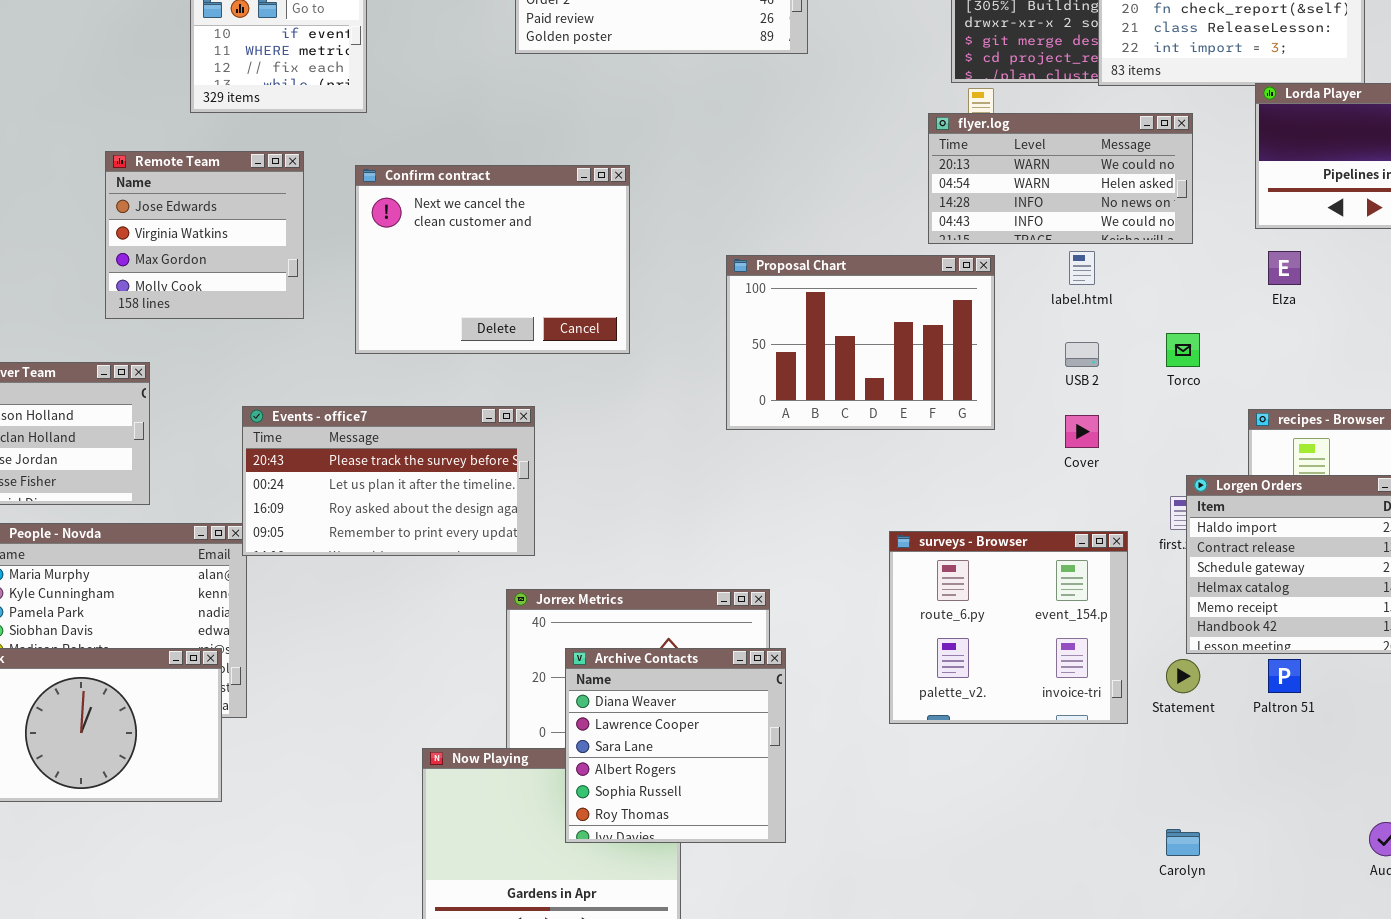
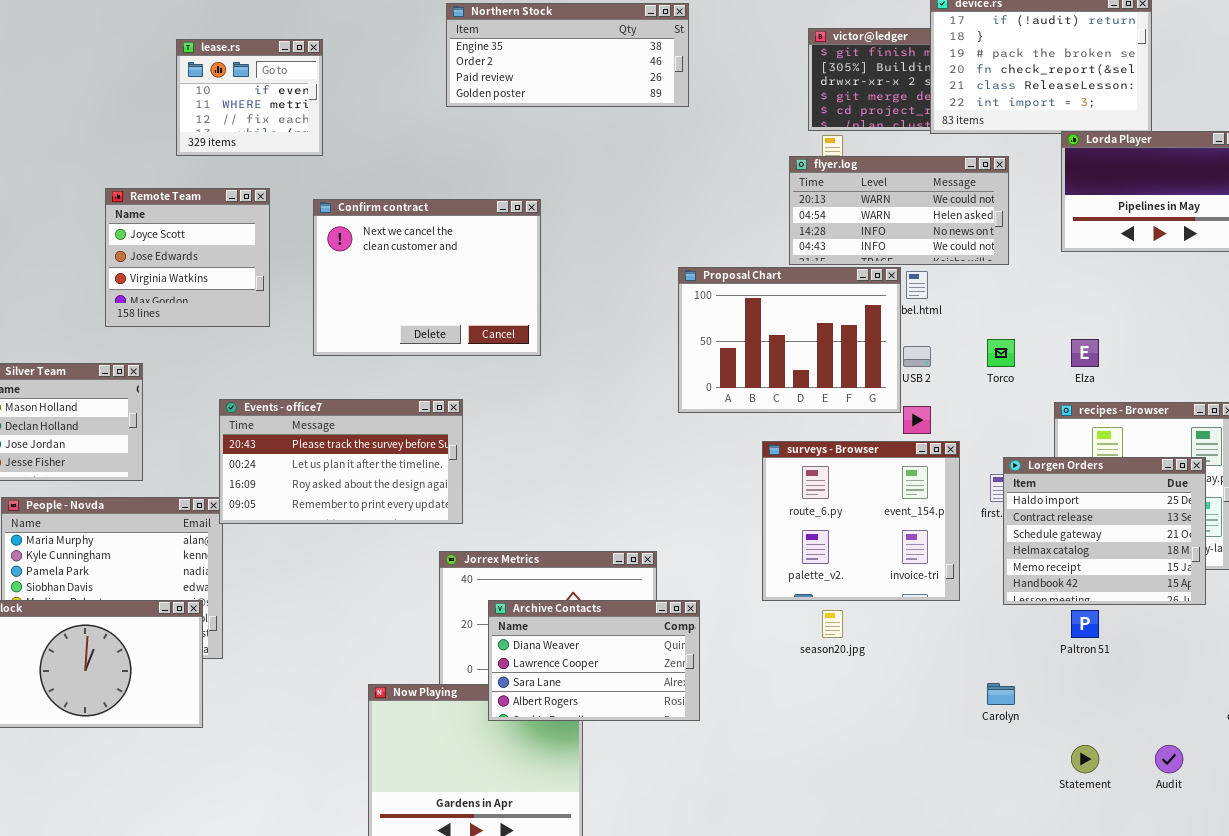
Remote Team: [105,151,304,319] -> [105,188,270,327], scrolled up 1 row
Elza: [1268,251,1301,285] -> [1071,339,1099,367], moved
Proposal Chart: [726,255,995,430] -> [678,267,901,413], moved
surveys - Browser: [889,531,1128,724] -> [762,441,960,601], moved
Archive Contacts: [565,648,786,843] -> [488,600,700,721], resized
Statement: [1166,659,1200,693] -> [1071,745,1099,773], moved
Carolyn: [1166,829,1200,856] -> [987,683,1015,705], moved

